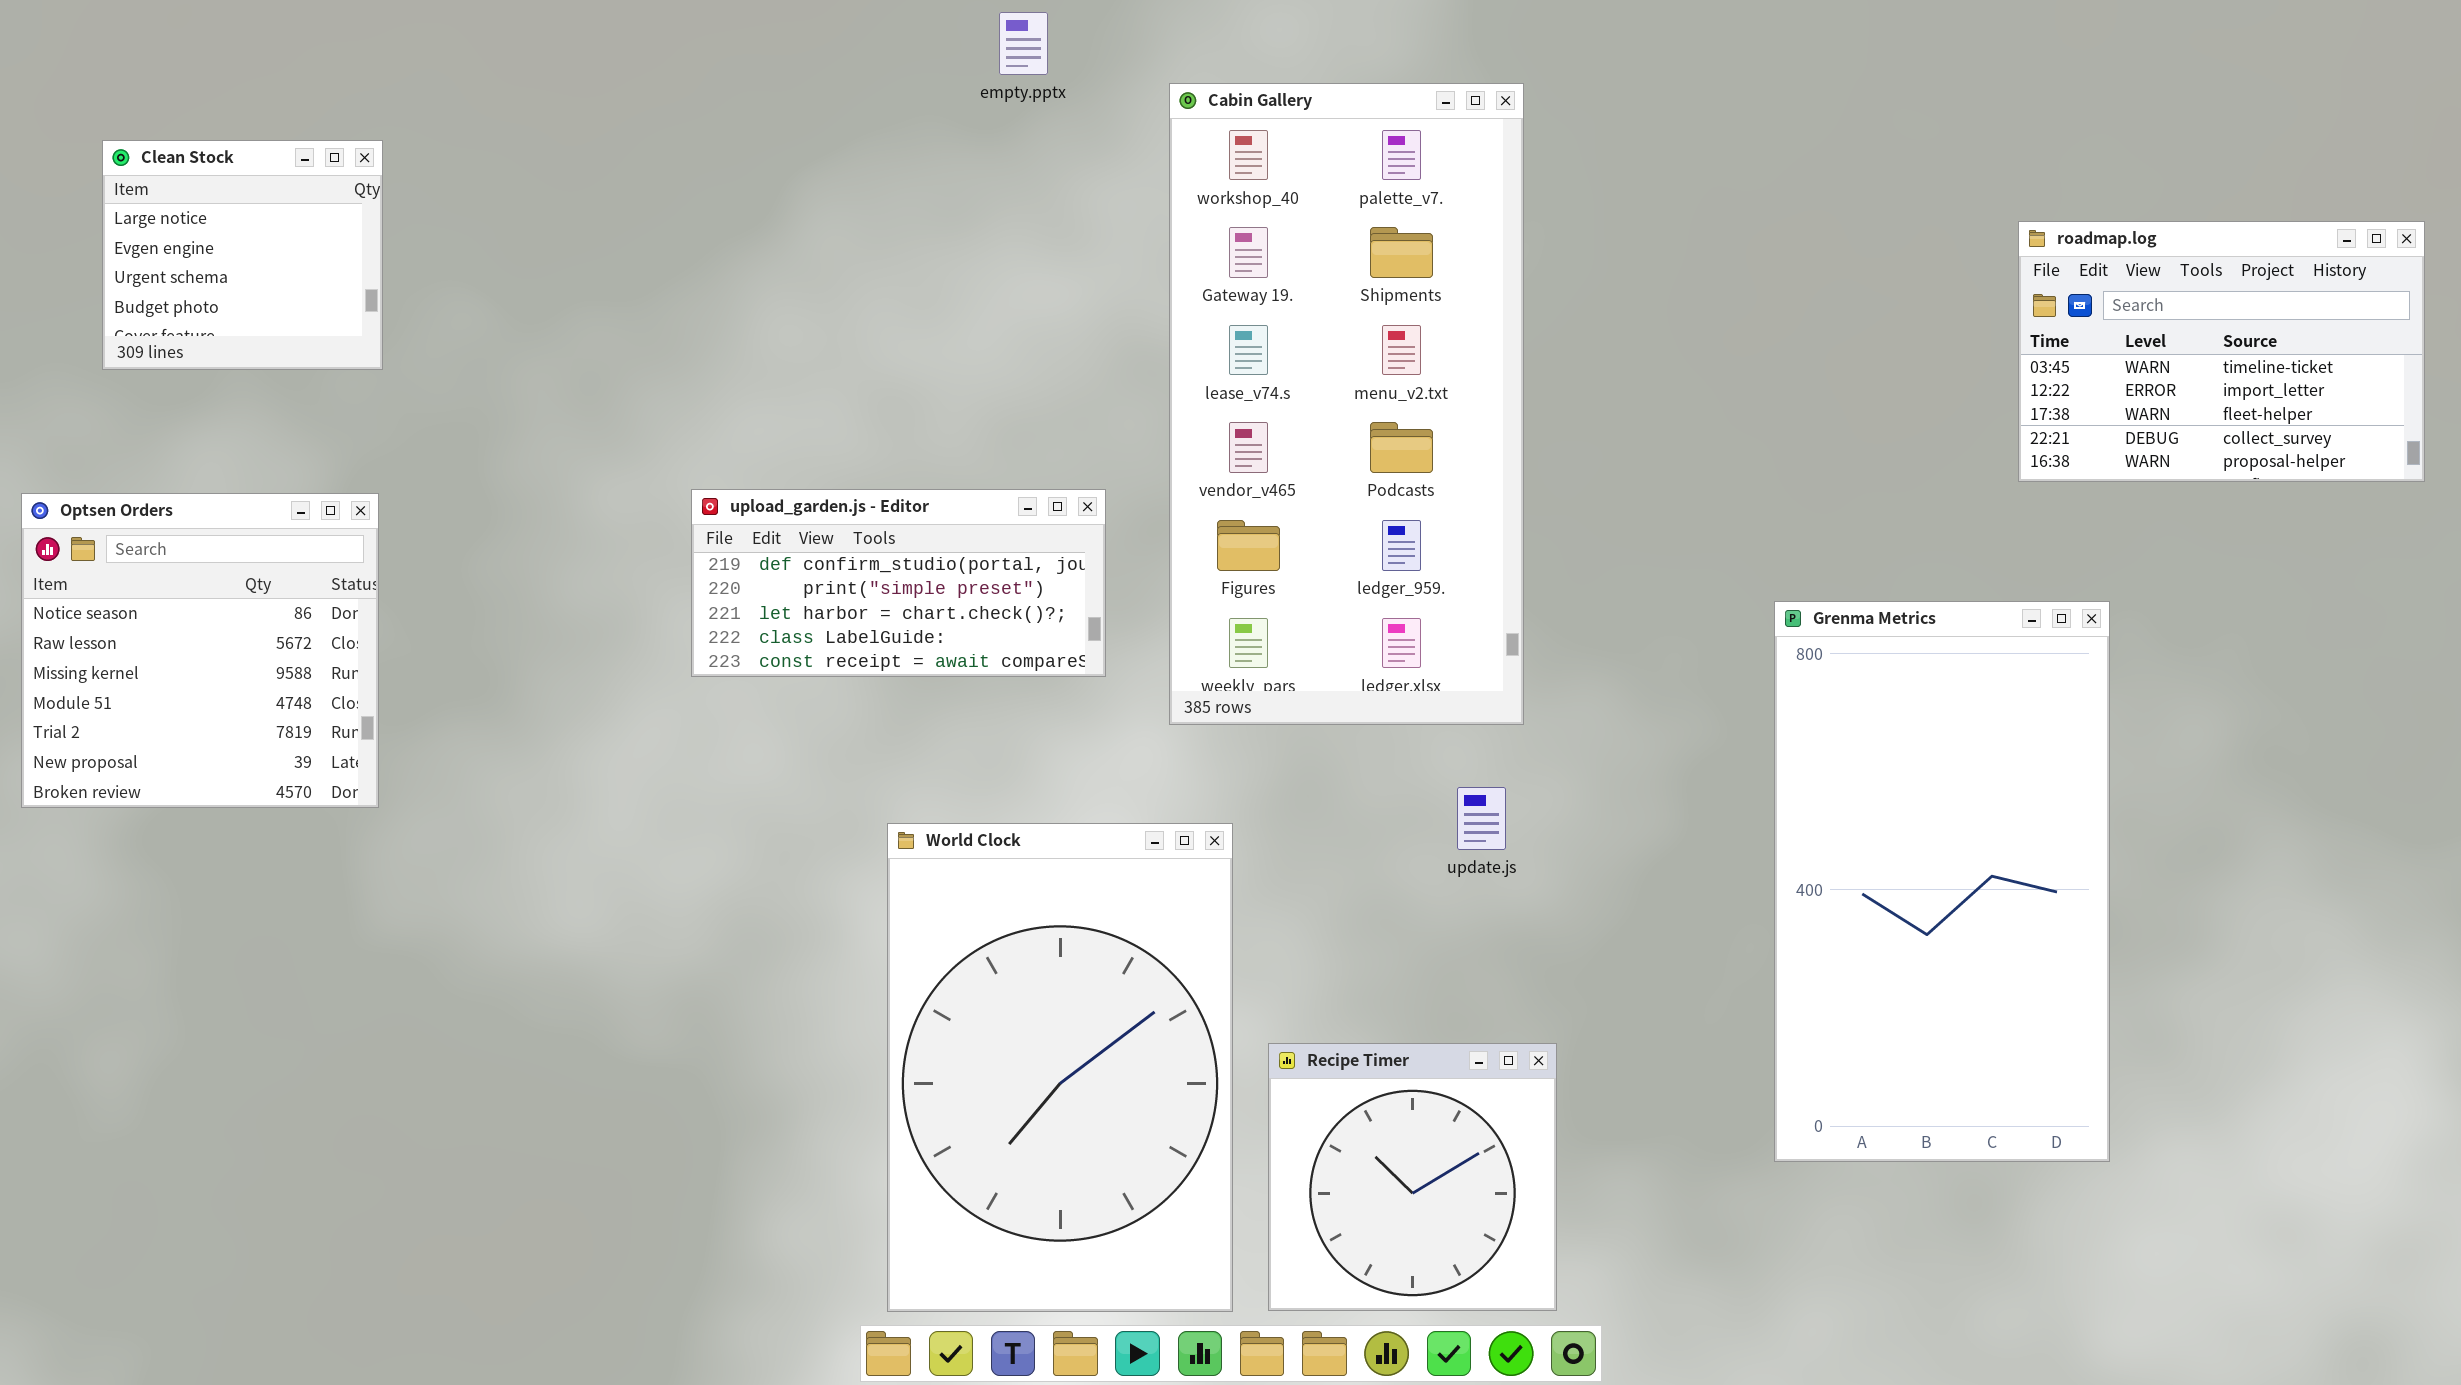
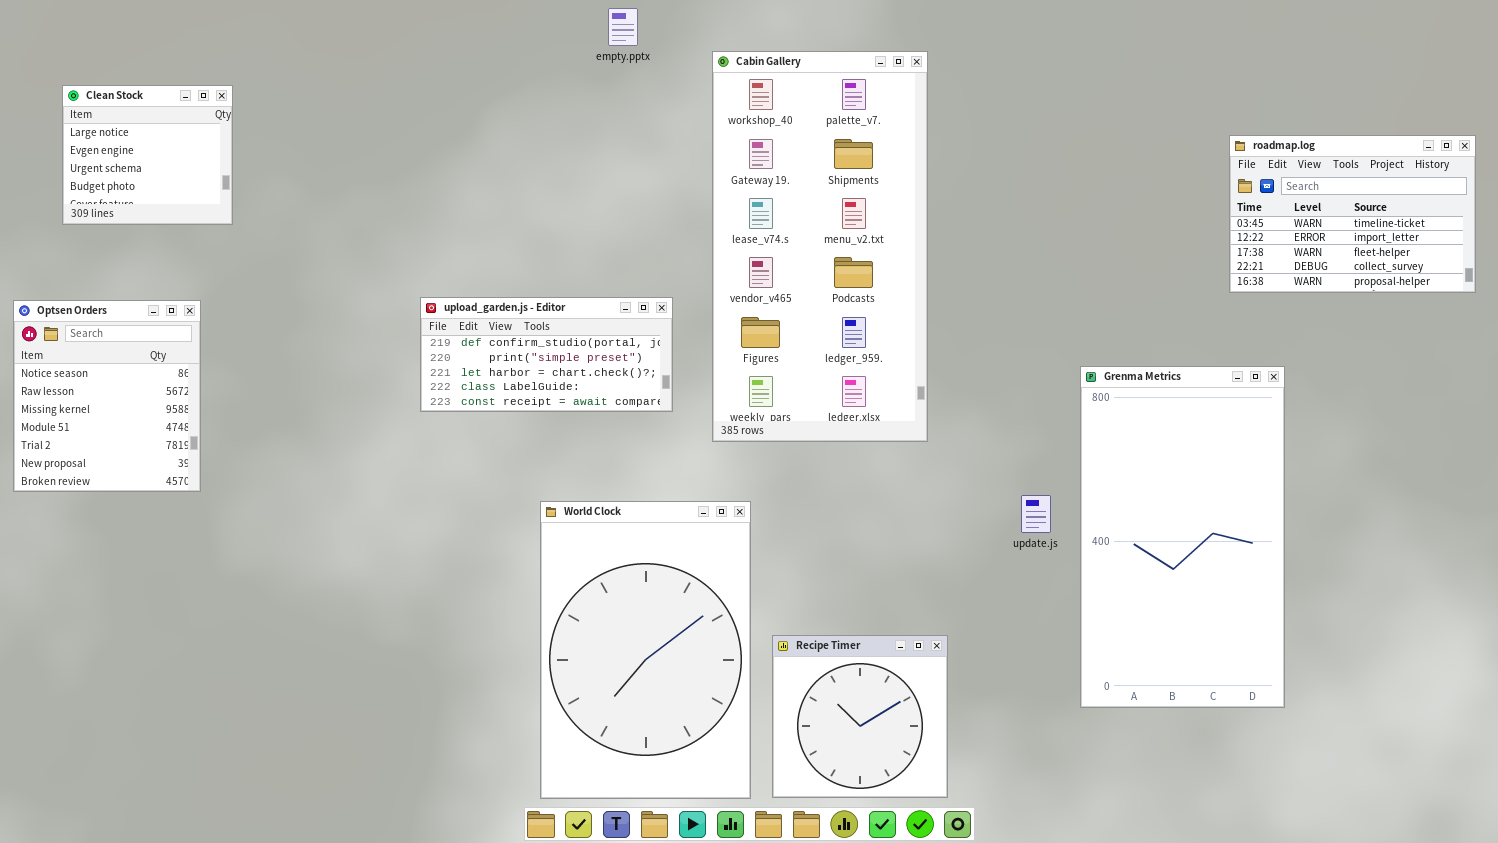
Optsen Orders: [21,493,379,808] -> [13,300,201,492], resized
update.js: [1457,787,1506,850] -> [1021,495,1051,533], moved

